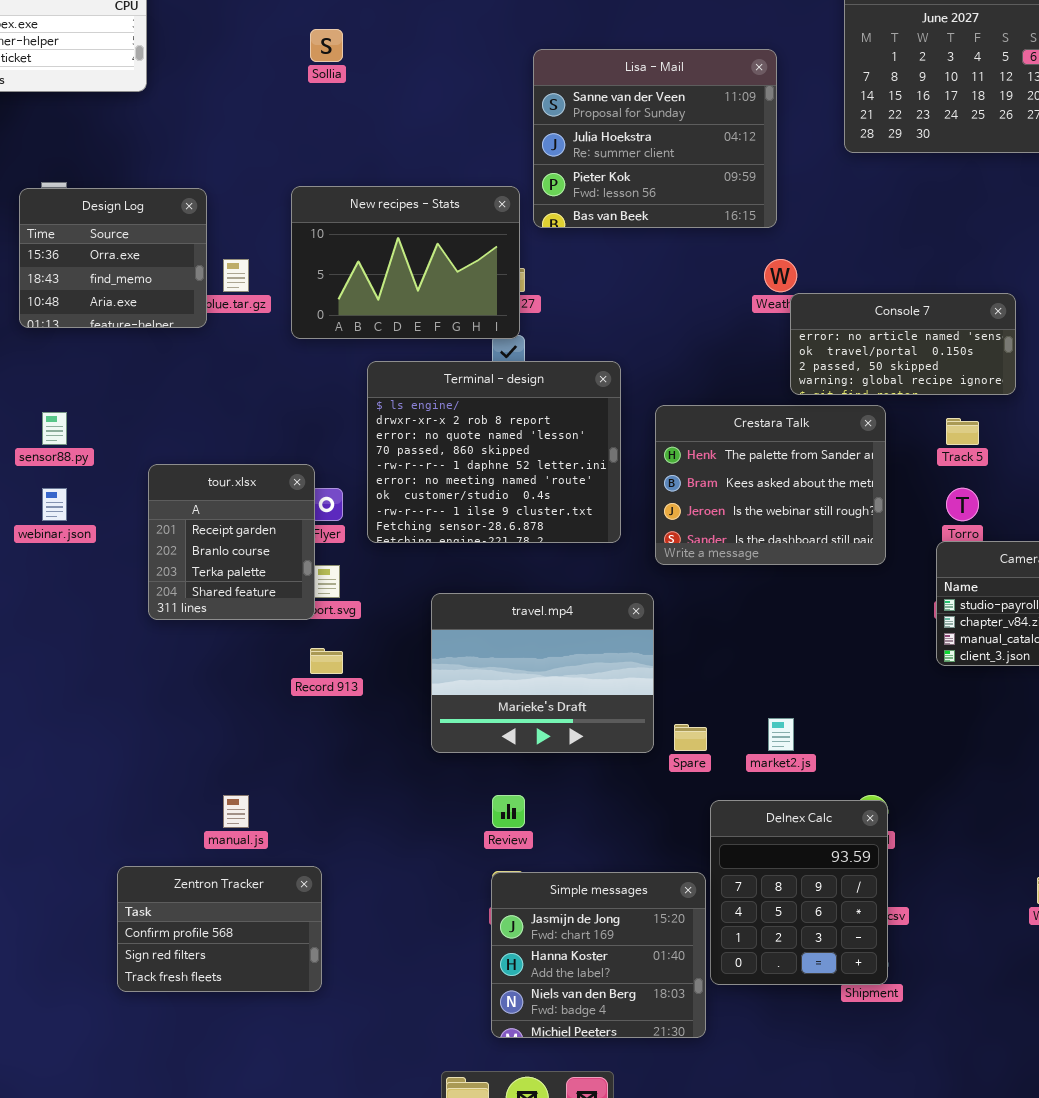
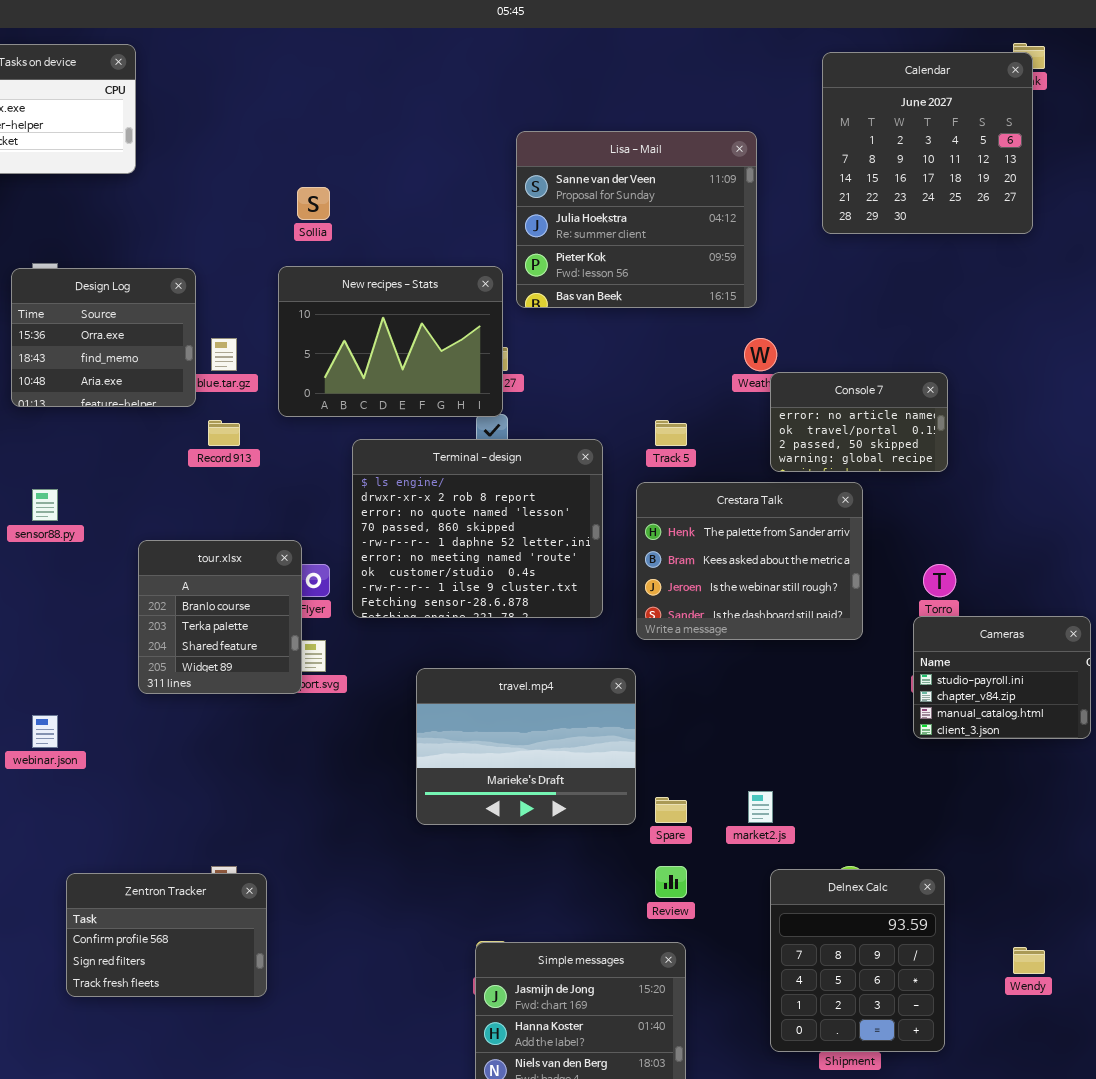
Sollia: [310,29,343,62] -> [297,187,330,220], moved
Console 7: [790,293,1016,395] -> [770,372,948,472], resized
Track 5: [946,418,979,445] -> [655,420,687,446], moved
tour.xlsx: [148,464,315,620] -> [138,540,302,694], scrolled down 1 row
webinar.json: [42,488,67,521] -> [32,715,58,748], moved
Record 913: [310,648,343,674] -> [208,420,240,446], moved
Review: [492,795,525,828] -> [655,866,687,898], moved
Delnex Calc: [710,800,888,985] -> [770,869,945,1052], moved
Zentron Tracker: [117,866,322,992] -> [66,873,267,997], moved

